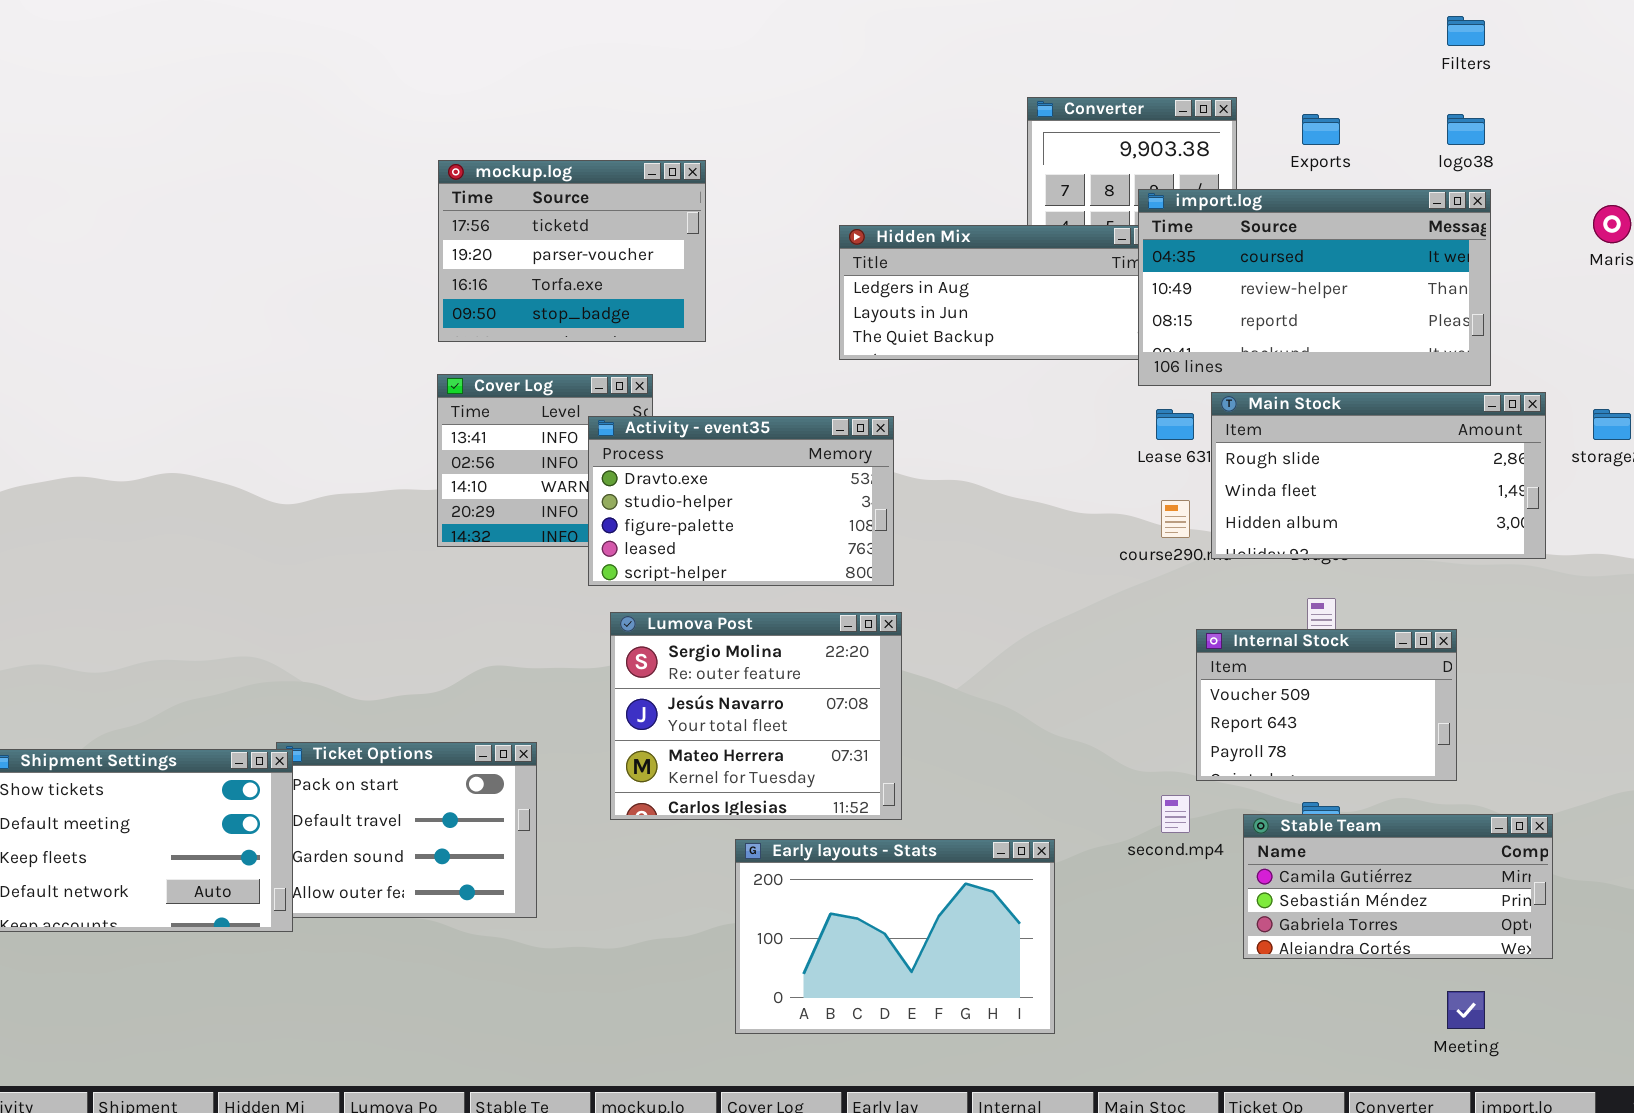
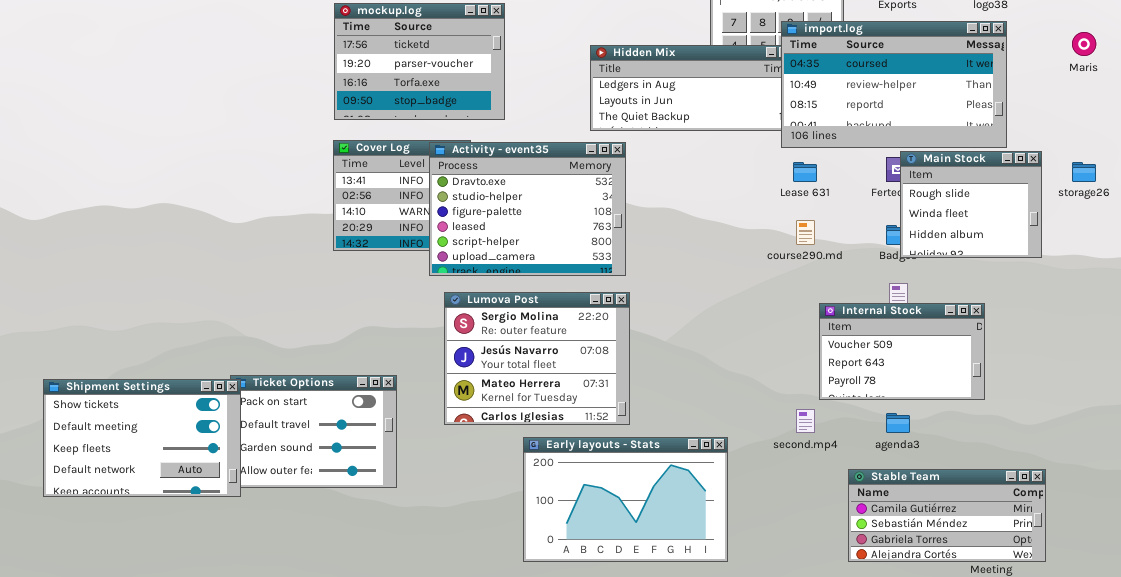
Main Stock: [1211,392,1546,559] -> [900,151,1042,258], resized
Activity - event35: [588,416,894,586] -> [429,142,626,276], resized
Stable Team: [1243,814,1553,959] -> [848,469,1046,562], moved

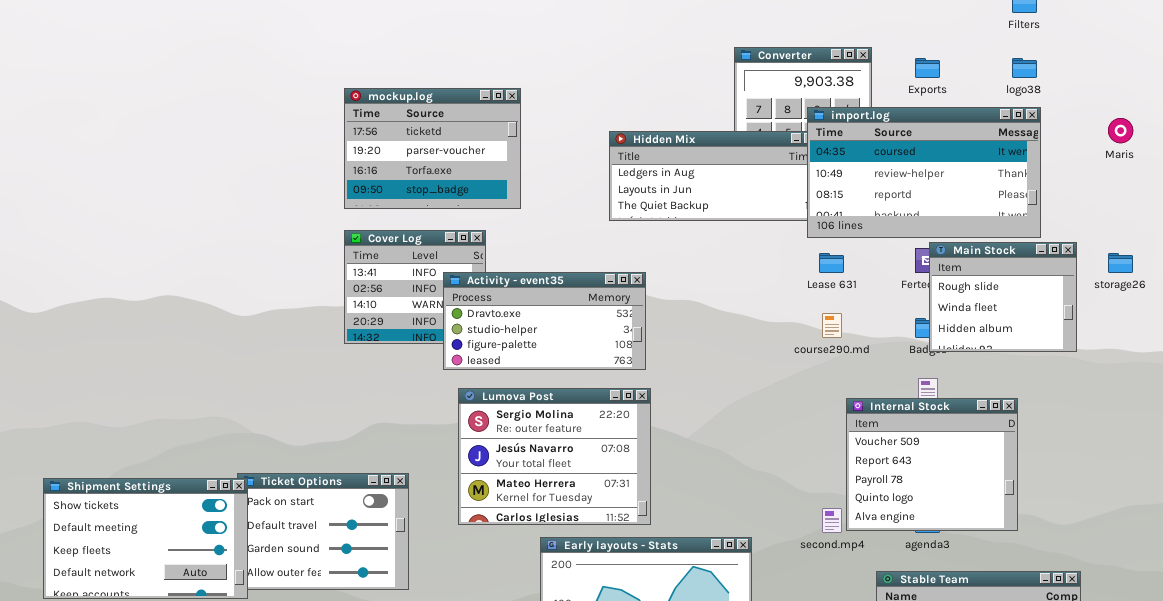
Activity - event35: [429,142,626,276] -> [443,272,646,370], resized
Internal Stock: [819,303,985,400] -> [846,398,1018,531], resized

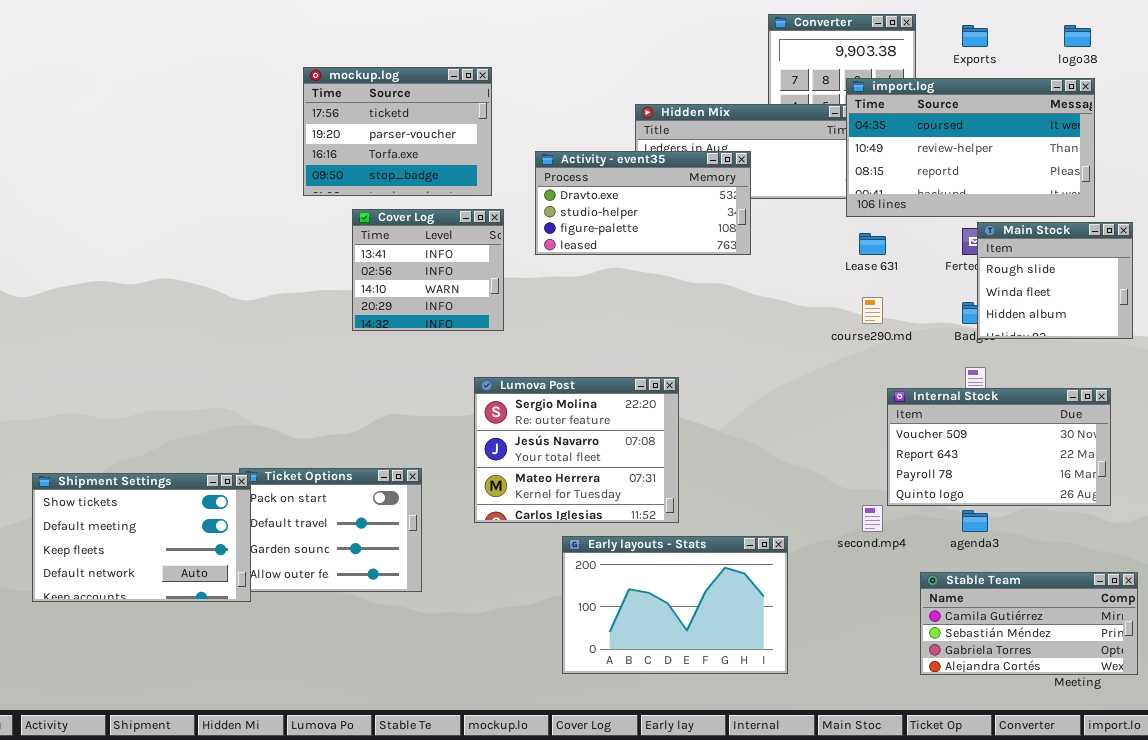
mockup.log: [344,88,521,209] -> [303,67,492,196], moved
Activity - event35: [443,272,646,370] -> [535,151,751,255], moved
Internal Stock: [846,398,1018,531] -> [887,388,1111,506], resized

